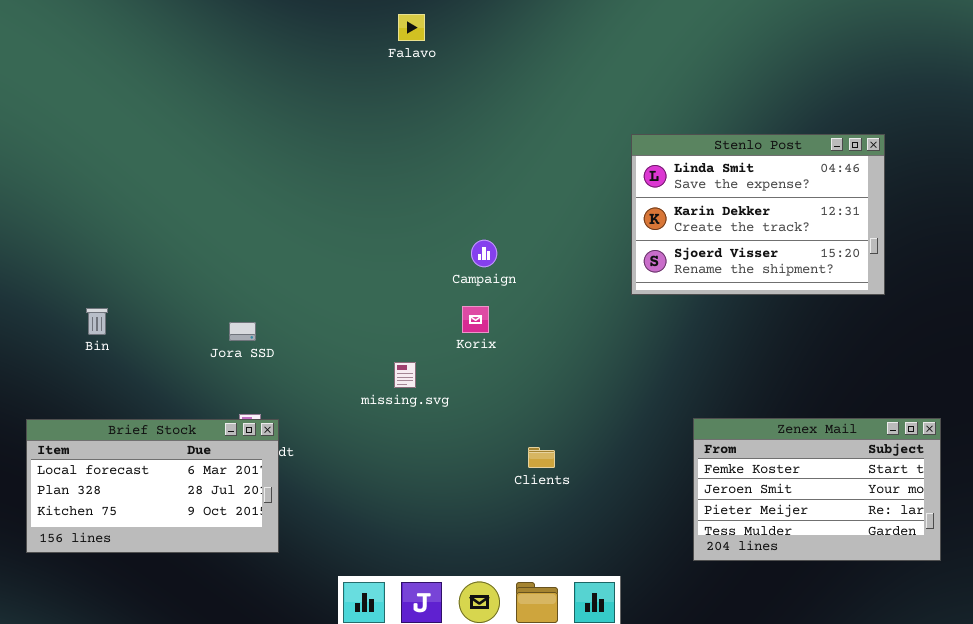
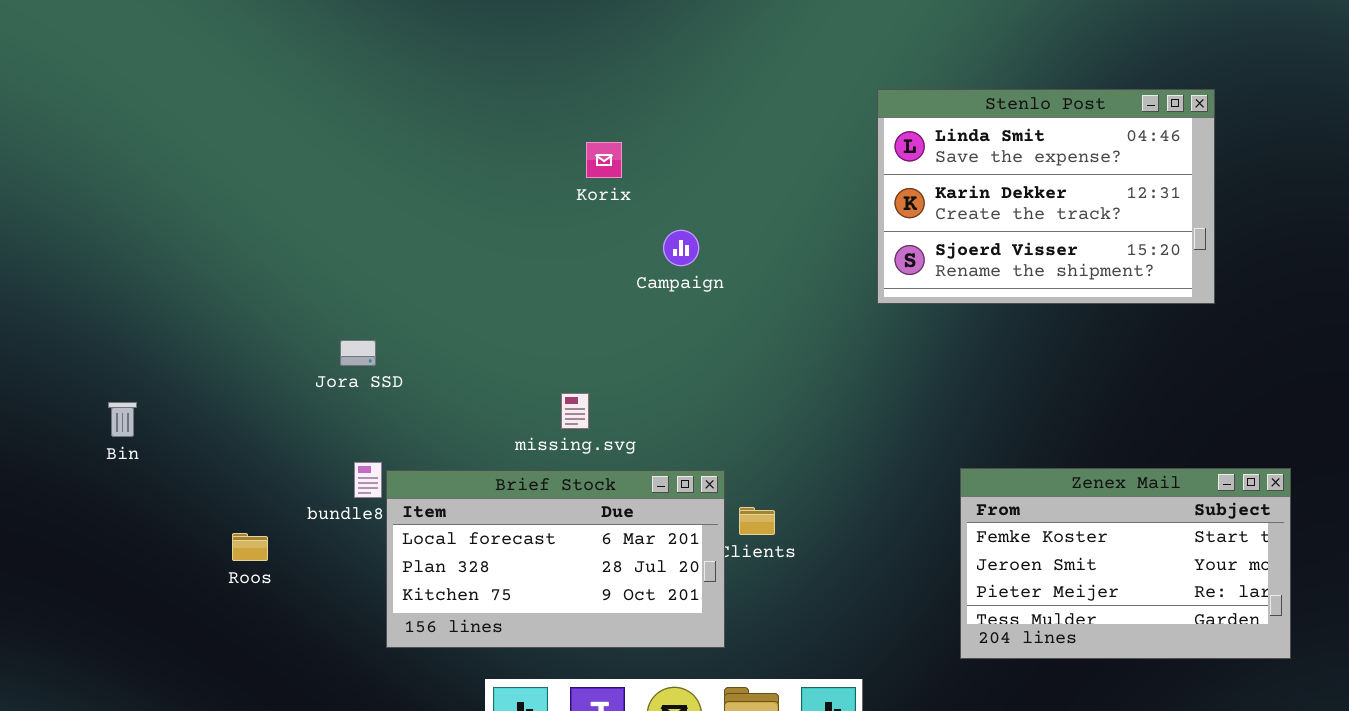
Korix: [462,306,489,333] -> [586,142,622,178], moved
Bin: [86,308,108,335] -> [108,402,137,437], moved
Brief Stock: [26,419,279,553] -> [386,470,725,648], moved

